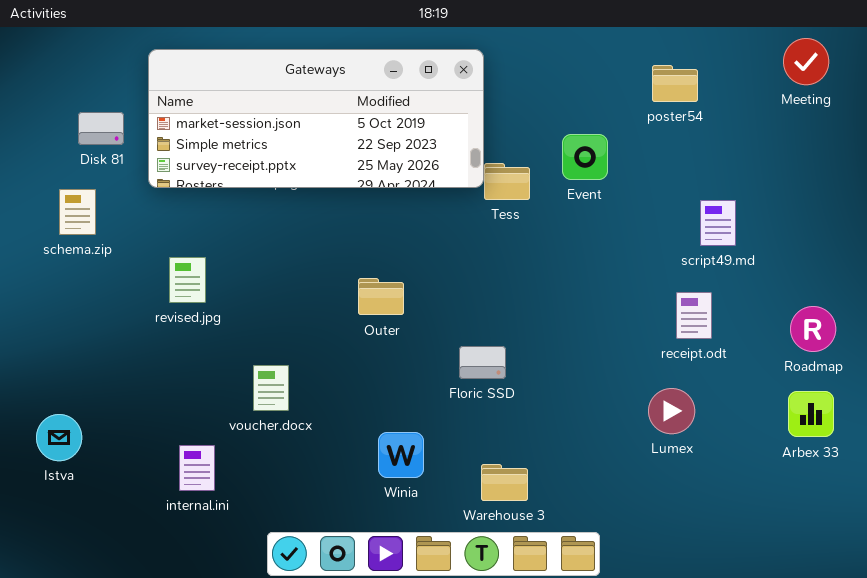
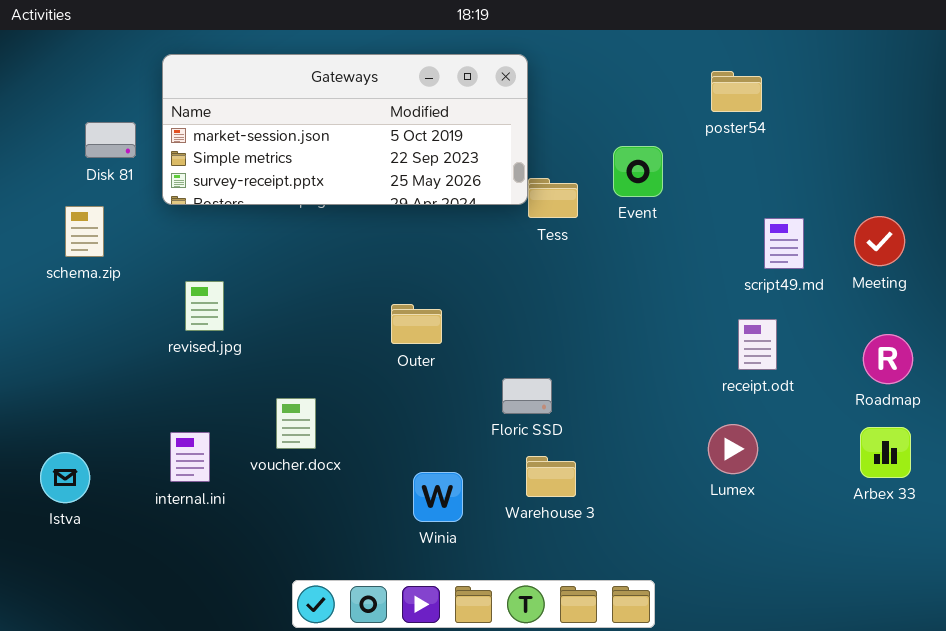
Meeting: [783,38,829,85] -> [854,216,905,266], moved
internal.ini: [179,445,215,491] -> [170,432,210,482], moved
Warehouse 3: [481,464,528,501] -> [526,456,576,497], moved

